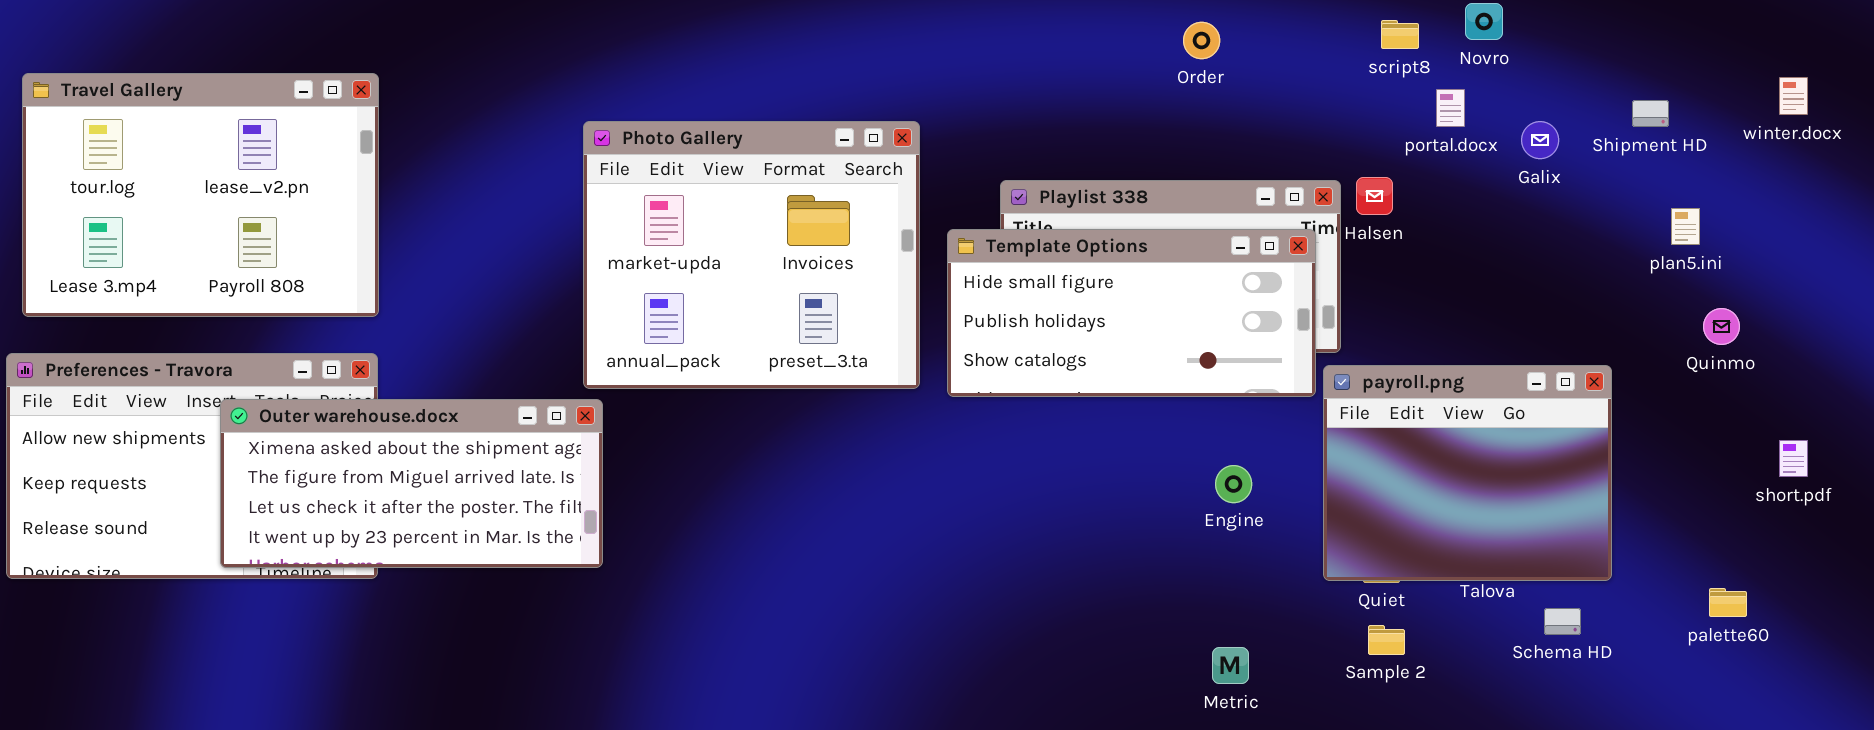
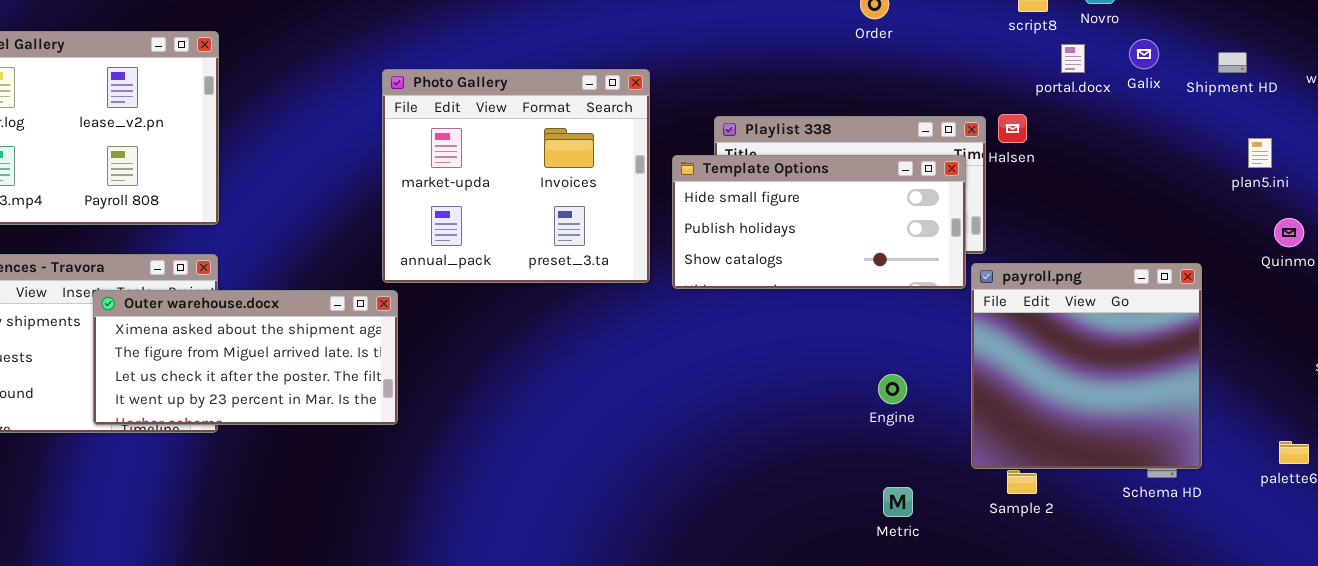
Galix: [1521,121,1559,159] -> [1129,39,1159,69], moved
payroll.png: [1323,365,1612,581] -> [971,263,1202,469], resized
Engine: [1215,465,1252,503] -> [878,374,907,404], moved

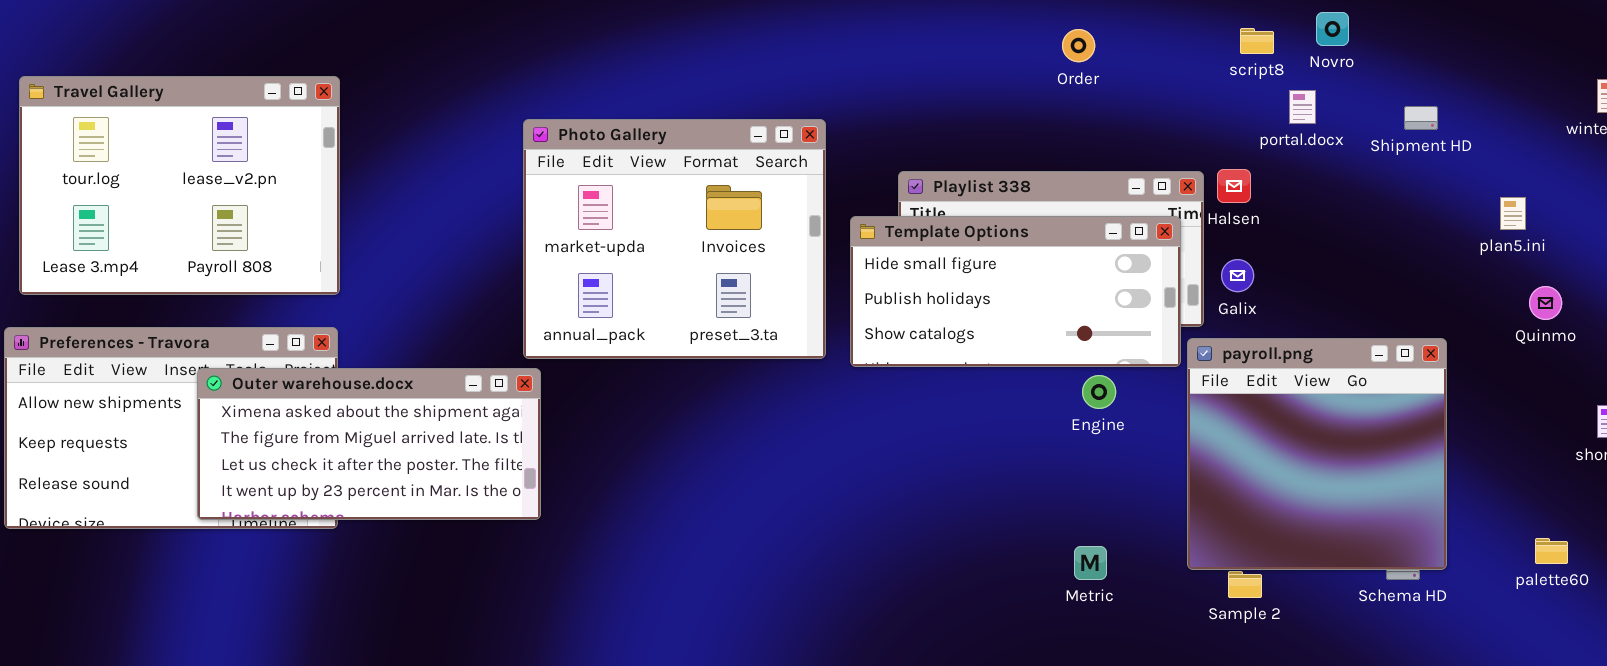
Galix: [1129,39,1159,69] -> [1221,259,1254,292], moved
Shipment HD: [1218,52,1247,73] -> [1404,106,1438,130], moved
Engine: [878,374,907,404] -> [1082,375,1116,409], moved
Metric: [883,487,913,517] -> [1074,546,1107,580], moved

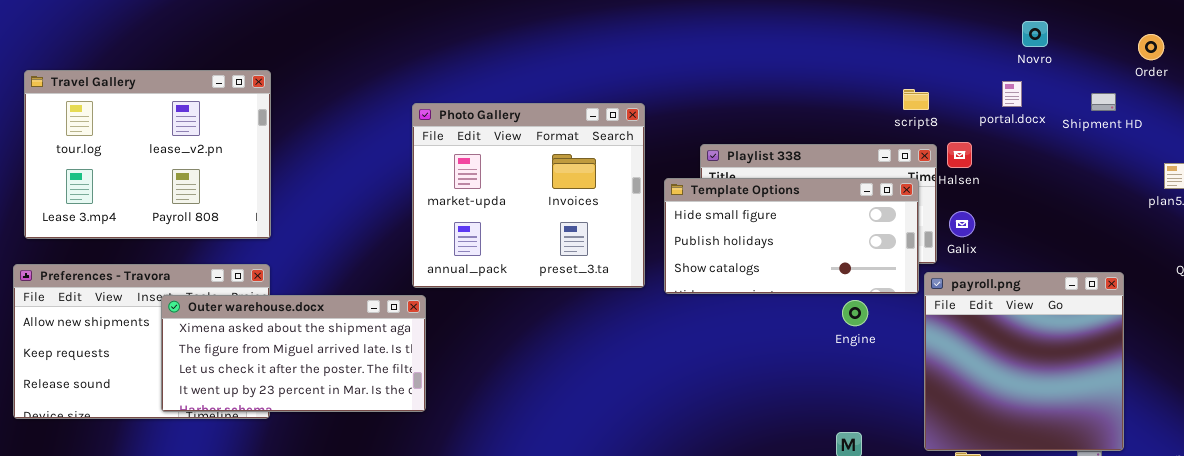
script8: [1240,28,1274,54] -> [903,89,929,110], moved
Order: [1062,29,1095,62] -> [1138,34,1164,60], moved

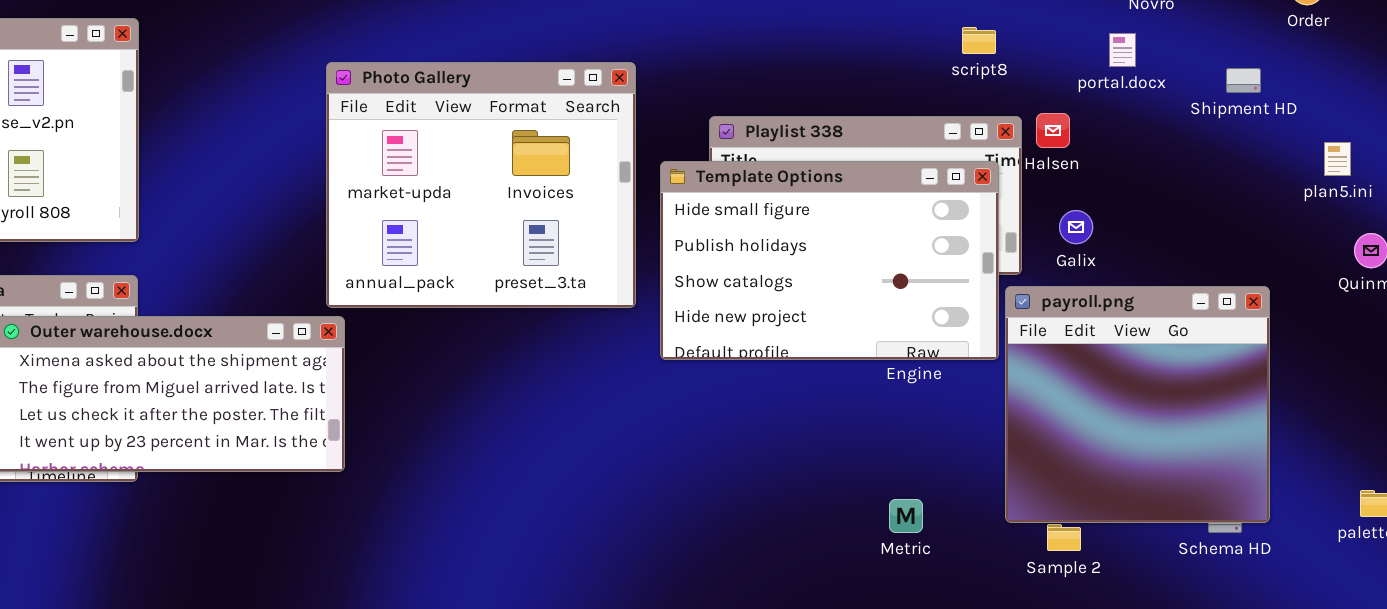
script8: [903,89,929,110] -> [962,27,996,54], moved
Shipment HD: [1091,93,1116,111] -> [1226,68,1261,93], moved
Template Options: [664,178,919,294] -> [660,161,999,360], resized
Galix: [949,211,975,237] -> [1059,210,1093,244], moved

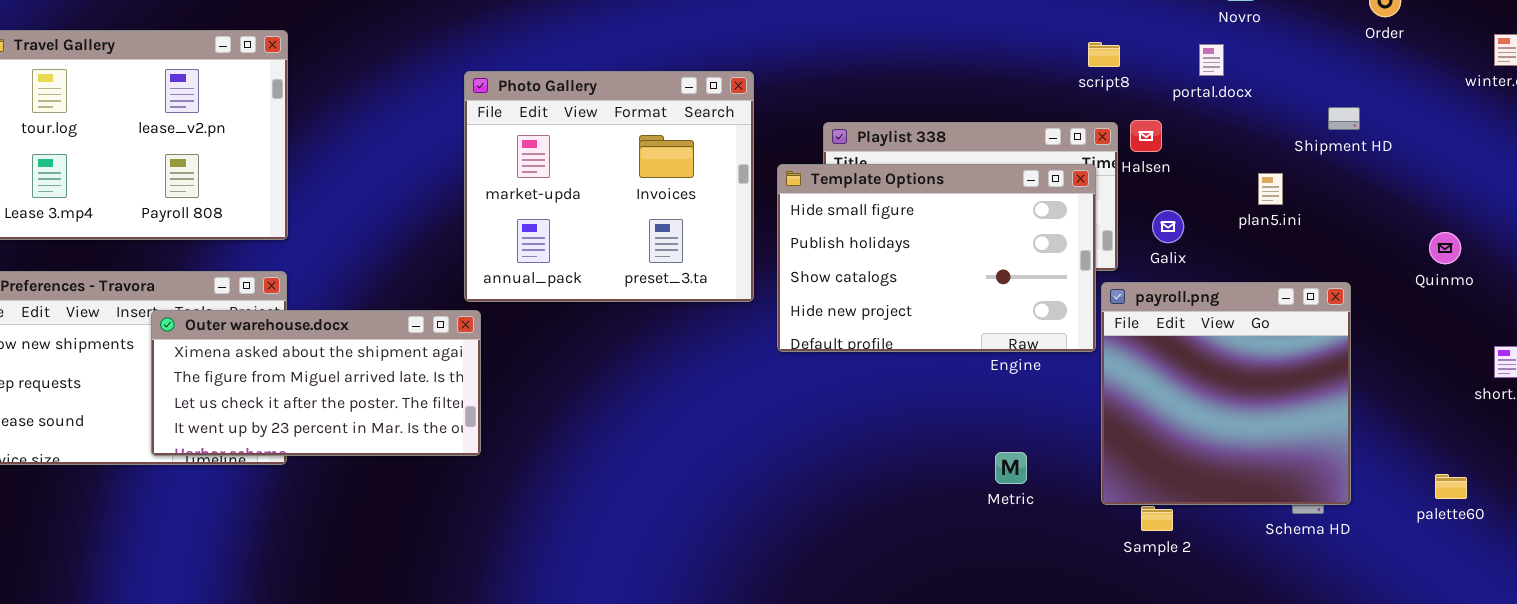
script8: [962,27,996,54] -> [1088,42,1120,67], moved
Shipment HD: [1226,68,1261,93] -> [1328,107,1360,130], moved
plan5.ini: [1324,142,1351,176] -> [1258,173,1283,205], moved
Metric: [889,499,923,533] -> [995,452,1027,484], moved

